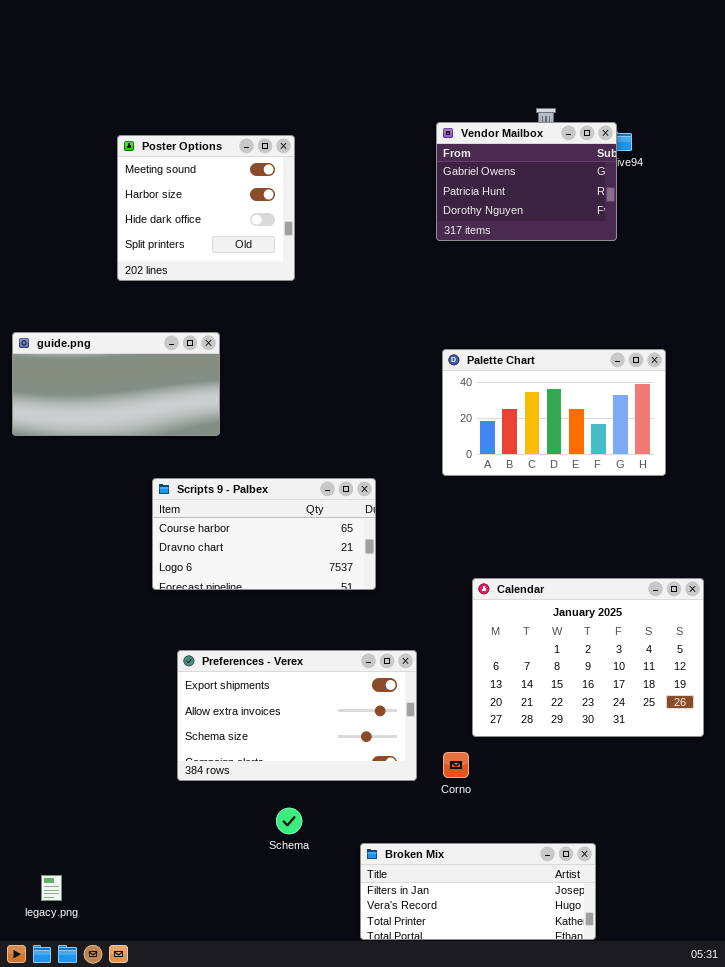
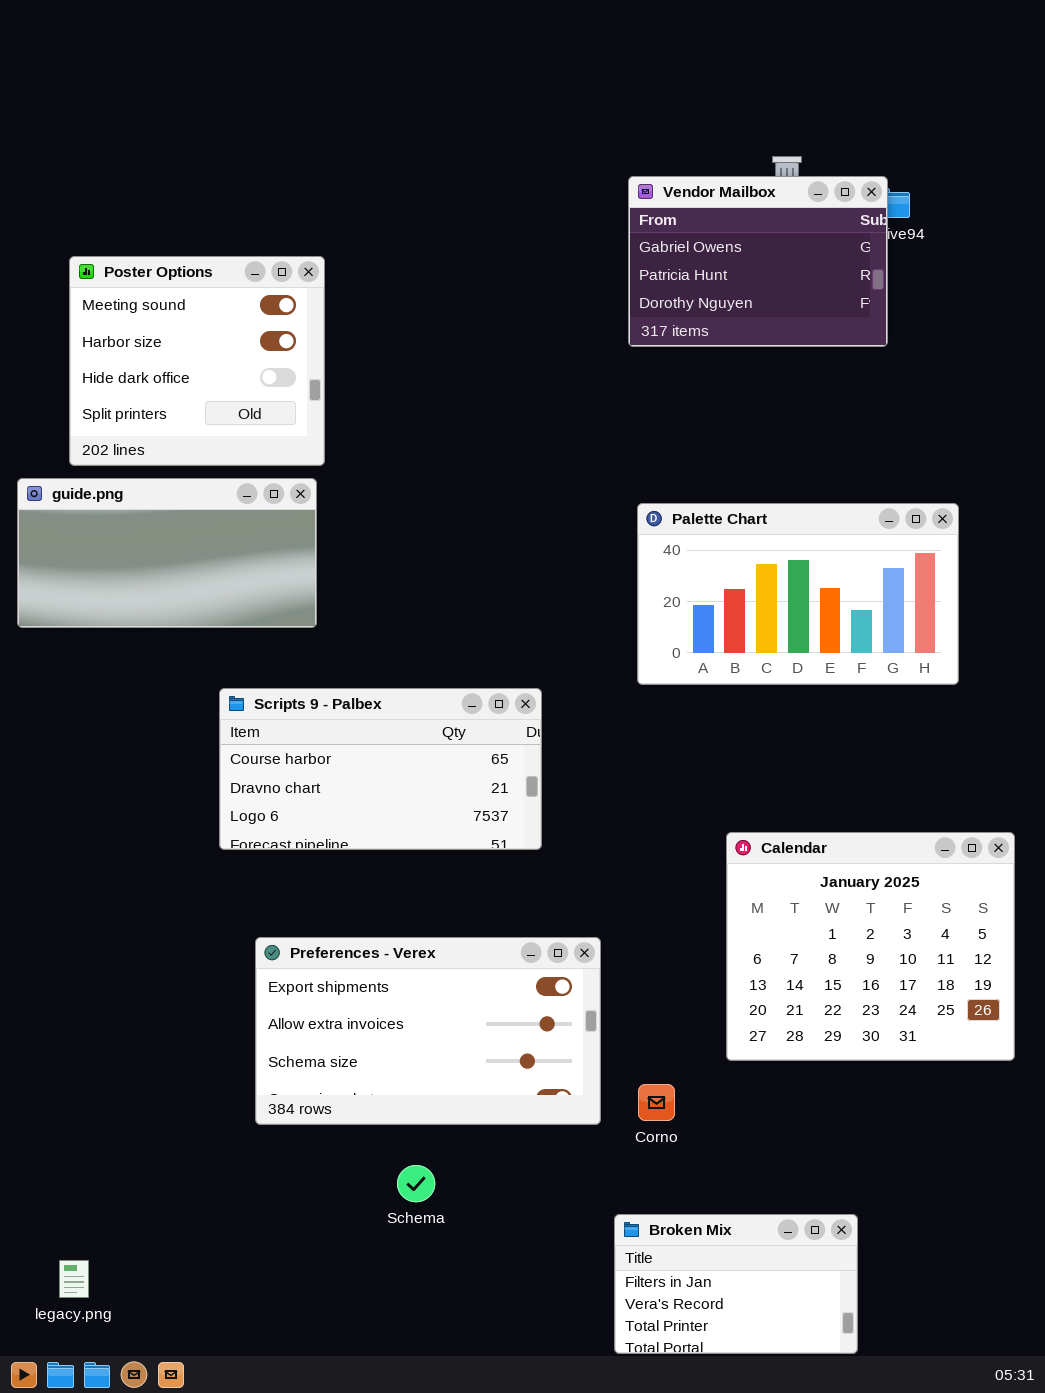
Poster Options: [117,135,295,281] -> [69,256,325,466], moved
Calendar: [472,578,704,737] -> [726,832,1015,1061], resized
Broken Mix: [360,843,596,940] -> [614,1214,858,1354], resized

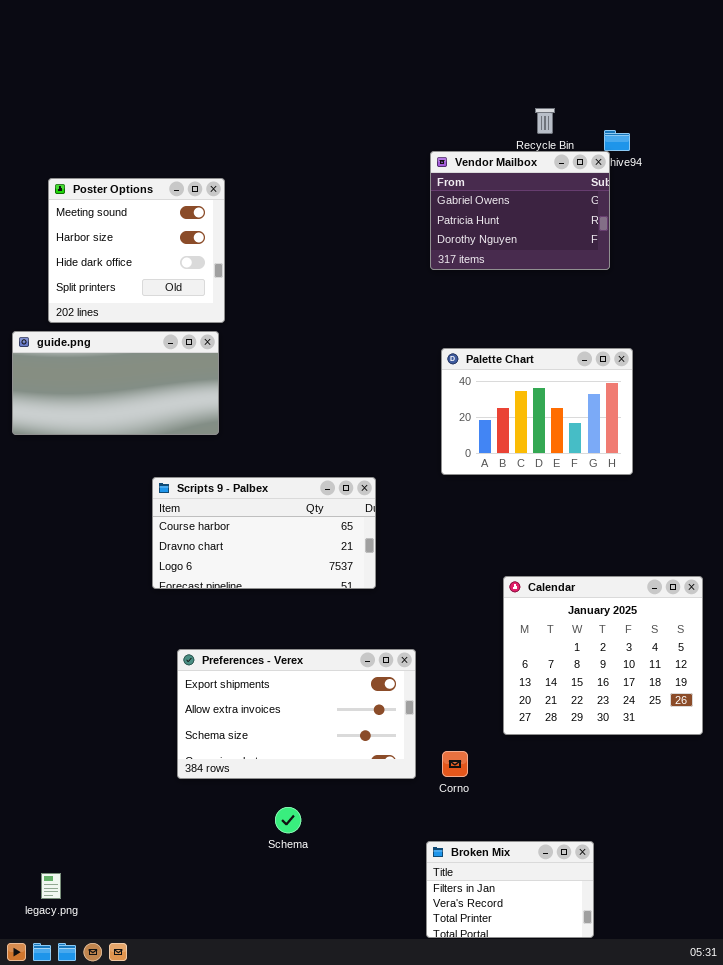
Vendor Mailbox: [628,176,888,347] -> [430,151,610,270], moved
Palette Chart: [637,503,959,685] -> [441,348,633,475], resized

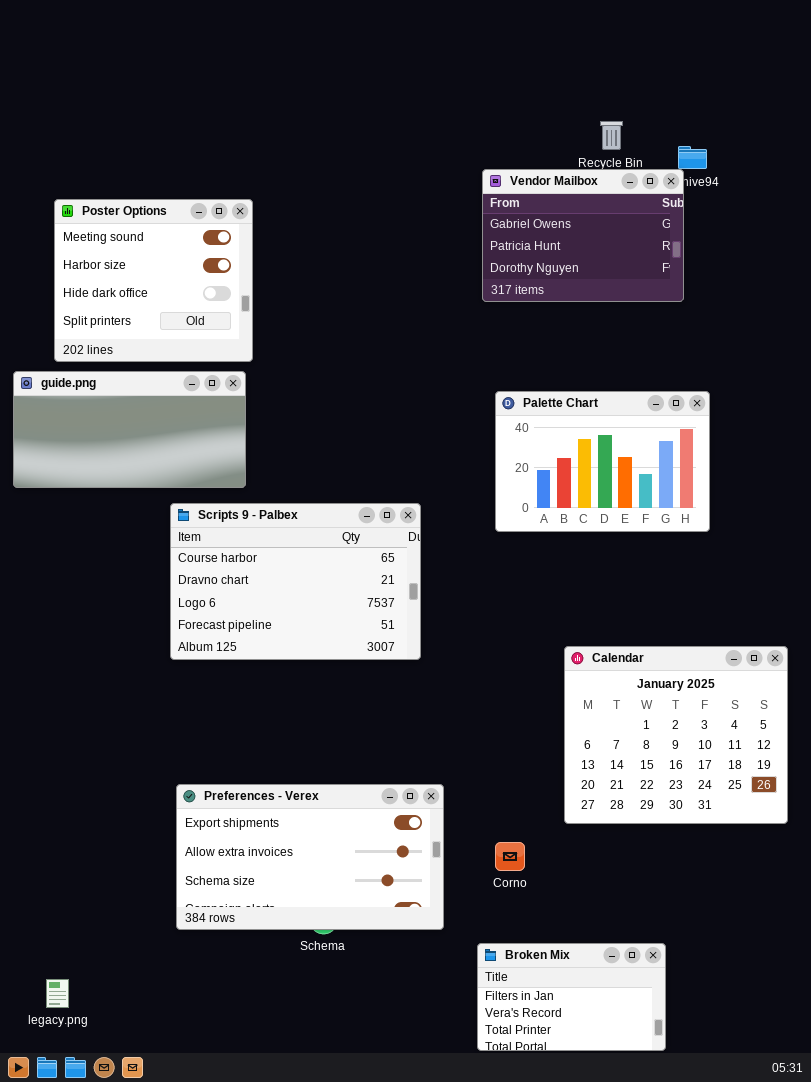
Scripts 9 - Palbex: [152,477,376,589] -> [170,503,421,660], resized
Preferences - Verex: [177,649,416,779] -> [176,784,444,930], moved

